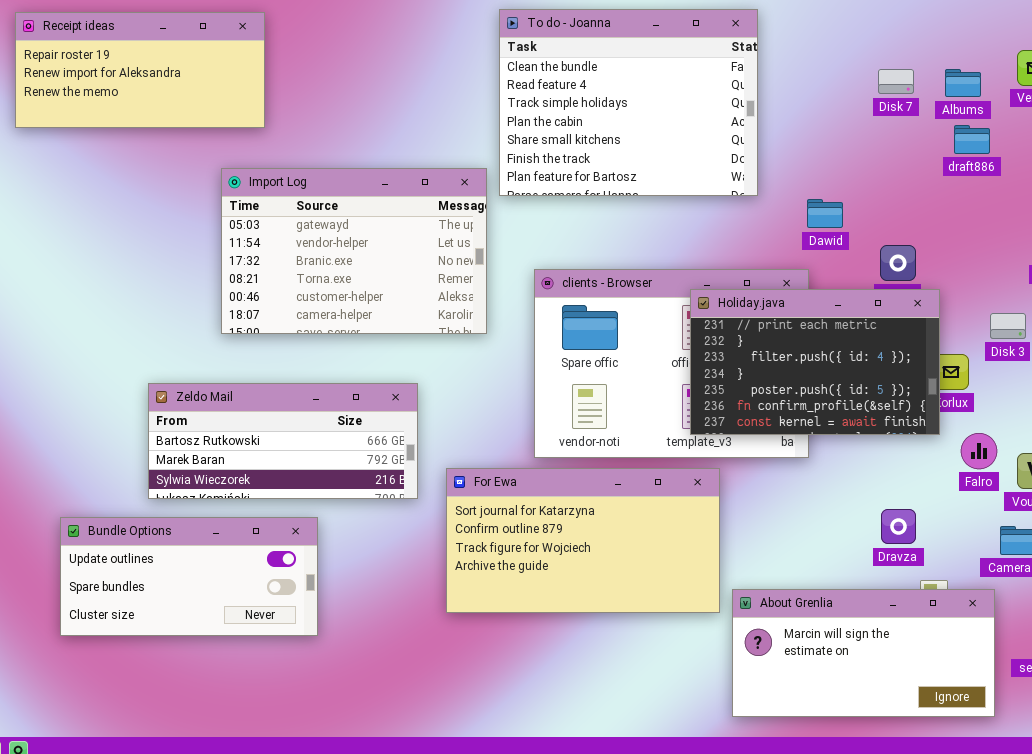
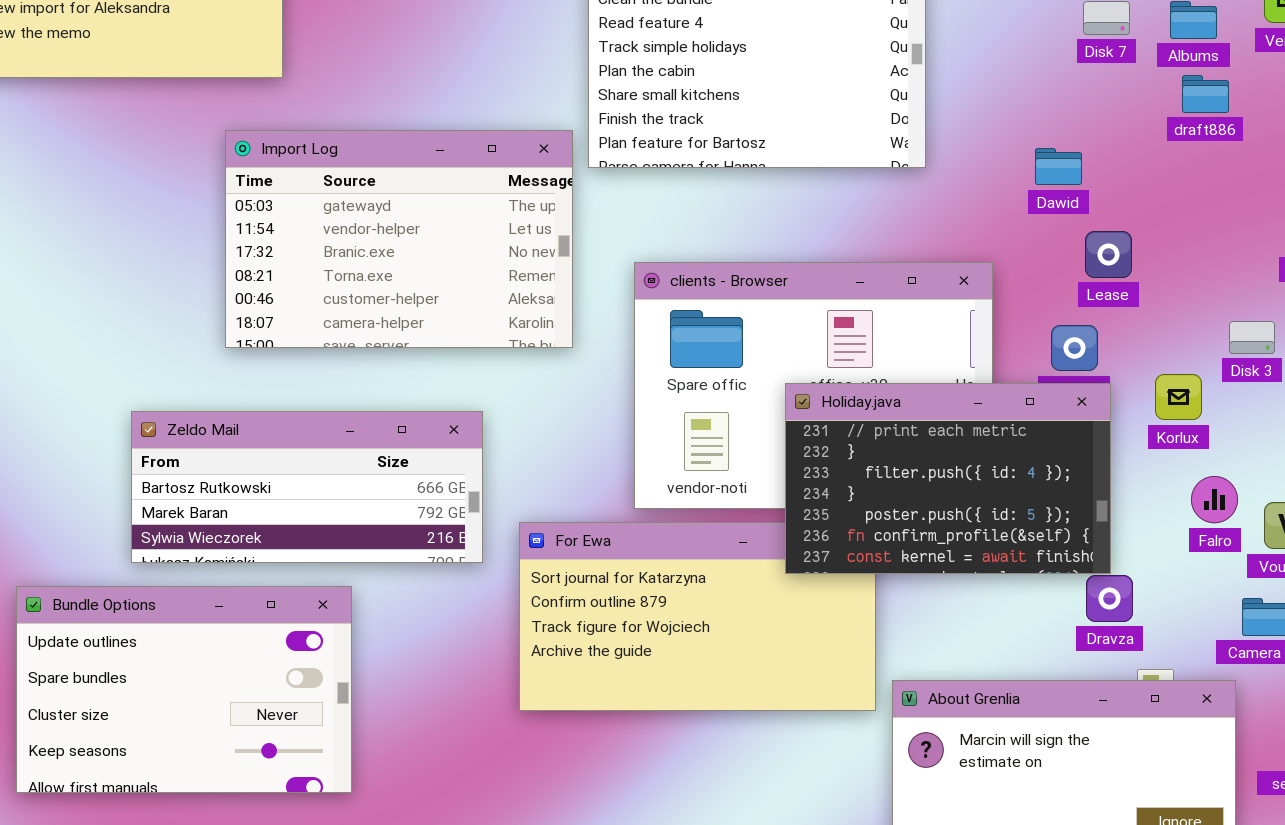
Dawid: [807,199,843,228] -> [1035,148,1082,185], moved
Holiday.java: [690,289,940,435] -> [785,383,1111,574], moved
Bundle Options: [60,517,318,636] -> [16,586,352,793], resized

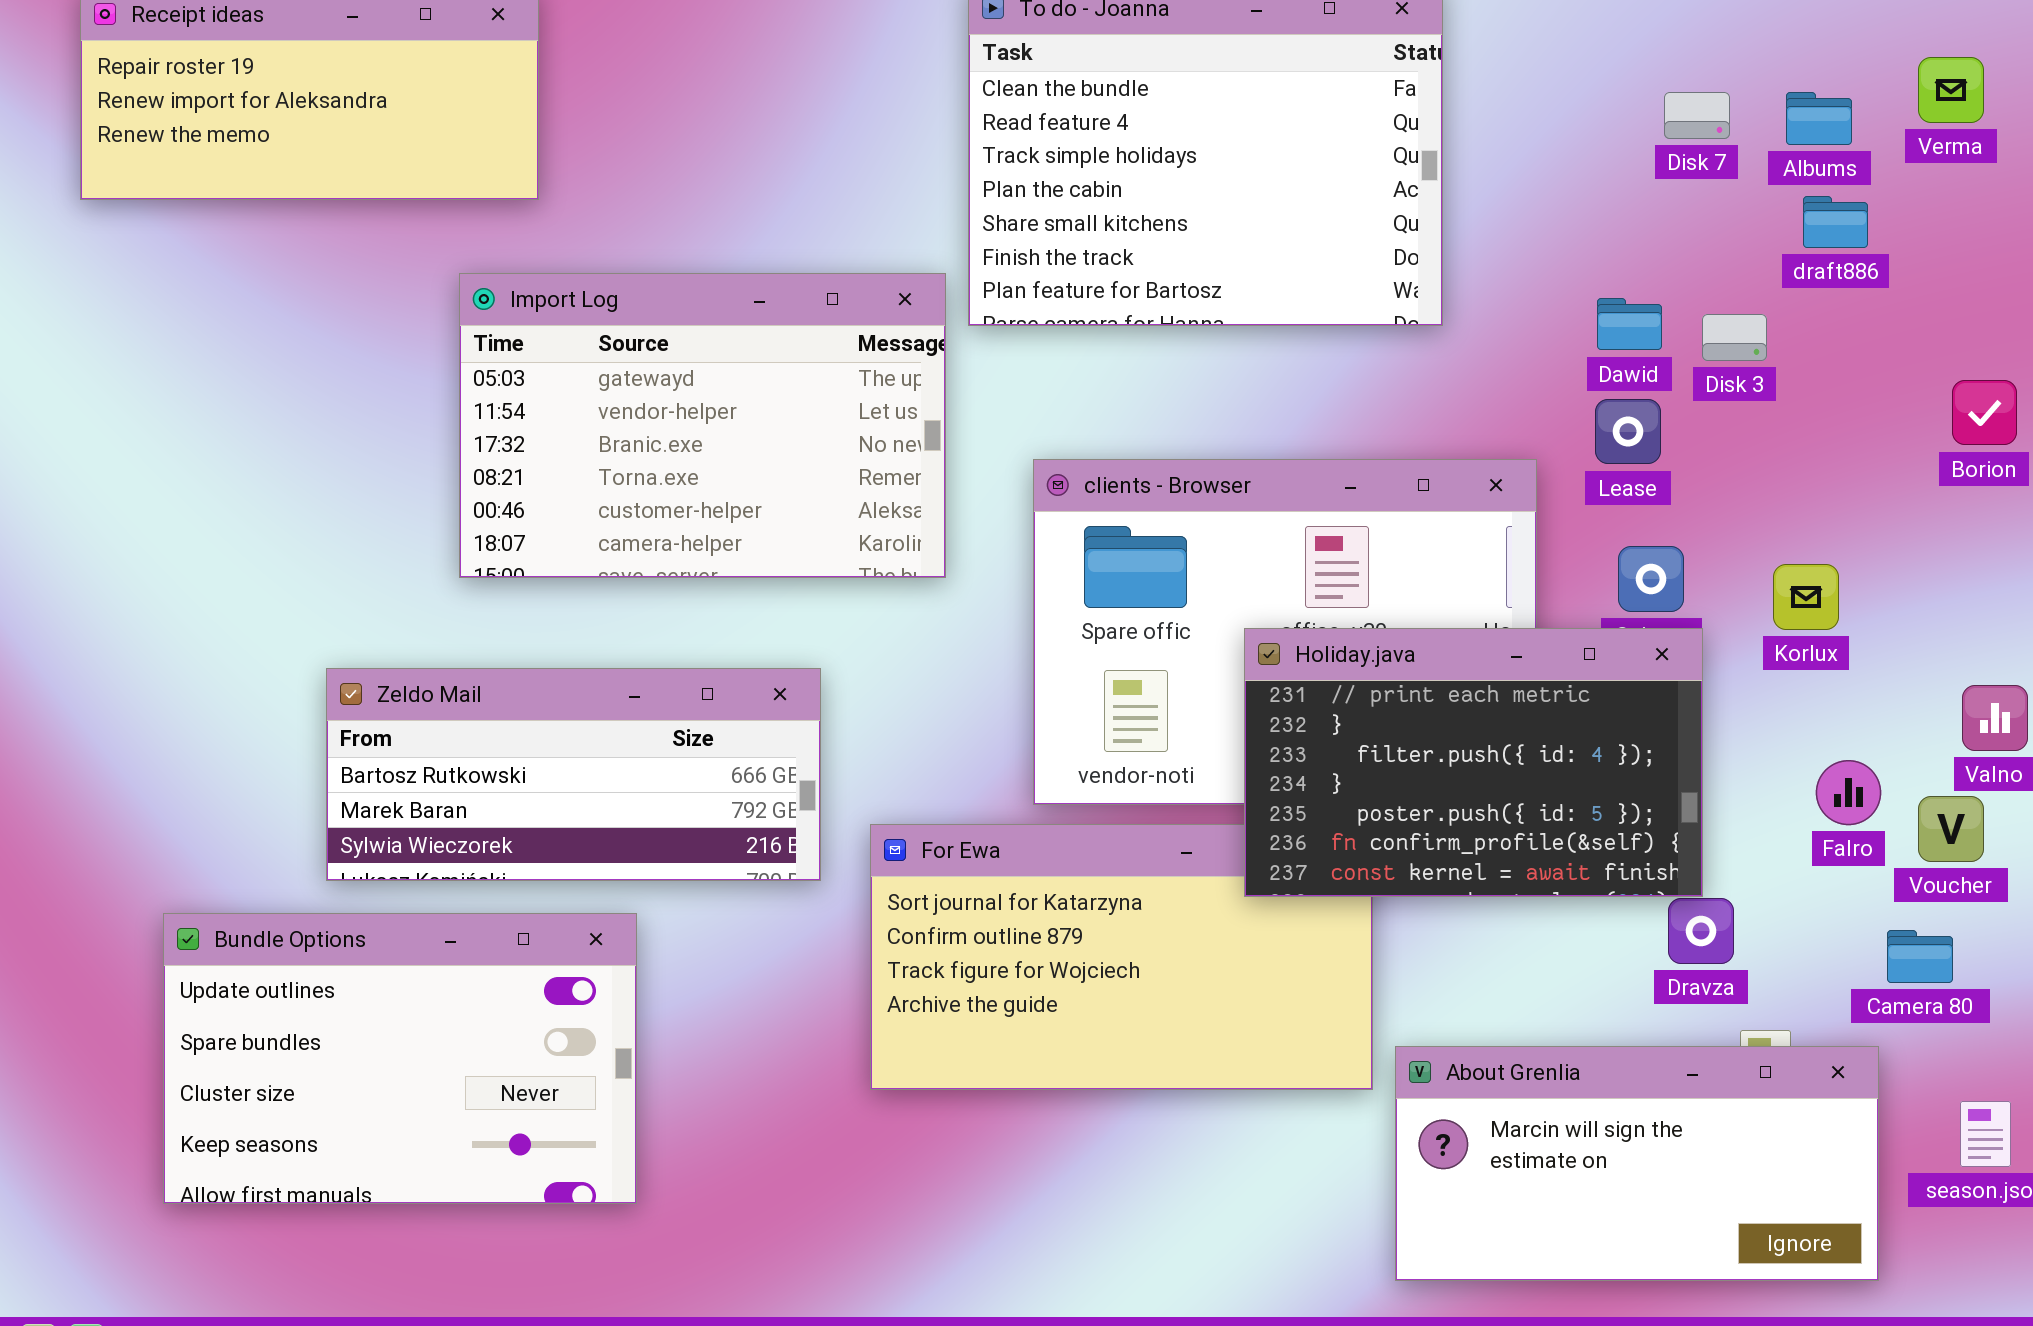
Lease: [1085,231,1132,278] -> [1595,399,1661,464], moved
Disk 3: [1229,321,1275,354] -> [1702,314,1767,361], moved
Korlux: [1155,374,1202,420] -> [1773,564,1839,630], moved

